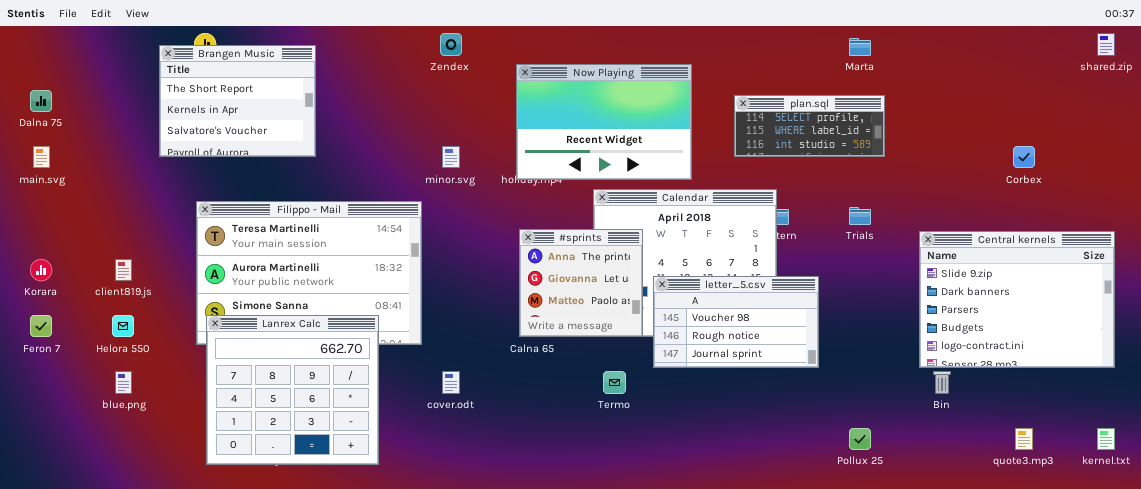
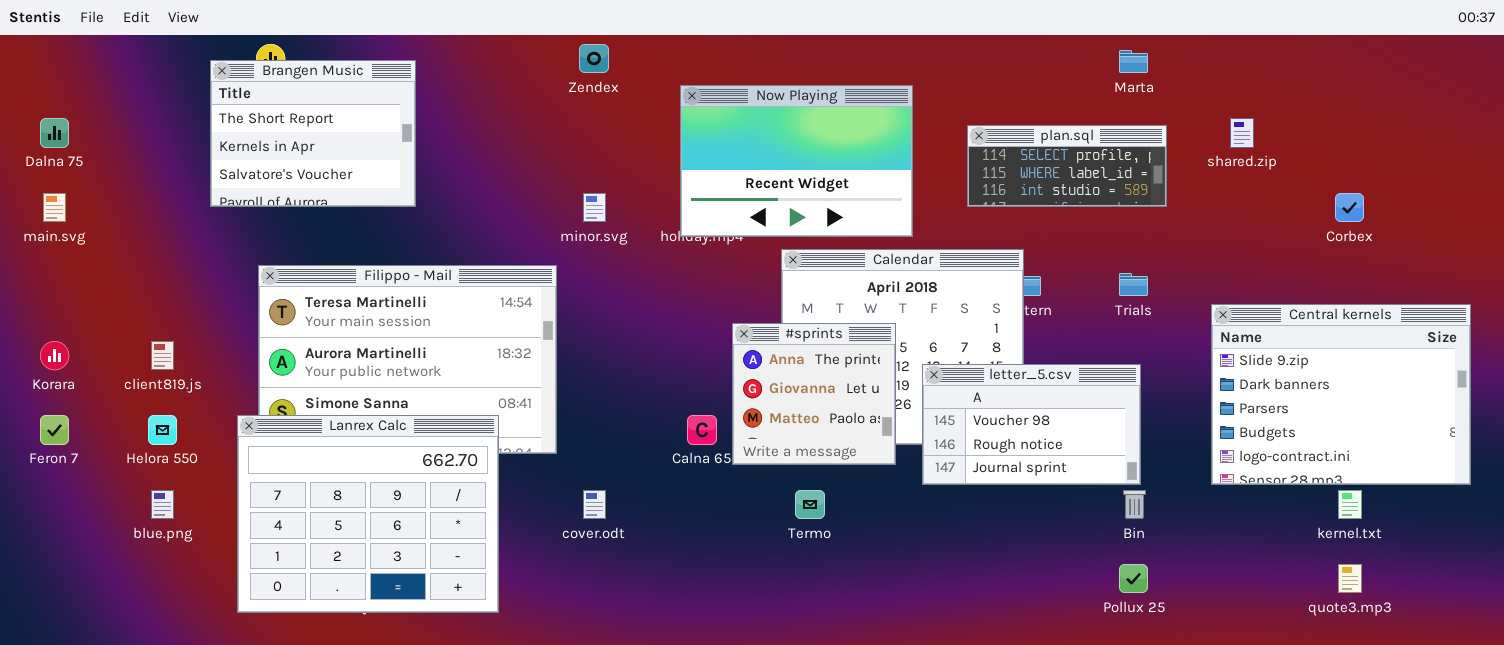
shared.zip: [1097,33,1115,56] -> [1230,118,1254,148], moved
#sprints: [519,229,643,337] -> [732,323,896,465], moved
letter_5.csv: [653,276,819,368] -> [922,364,1141,485], moved
Lanrex Calc: [206,315,379,465] -> [237,415,499,613], resized
Bin: [933,371,951,394] -> [1123,490,1146,519], moved
kernel.txt: [1097,428,1115,450] -> [1338,490,1362,519], moved

